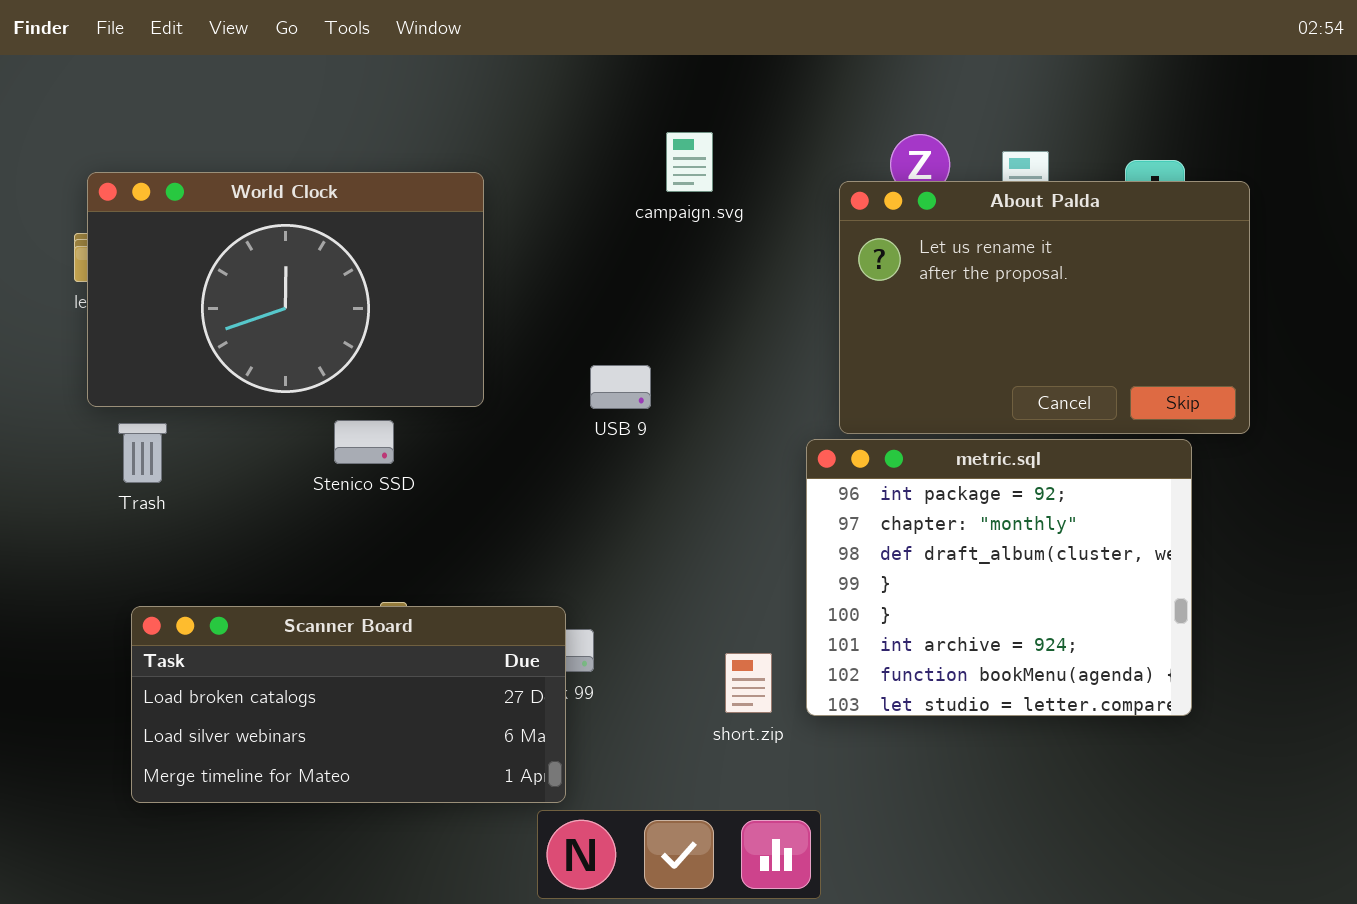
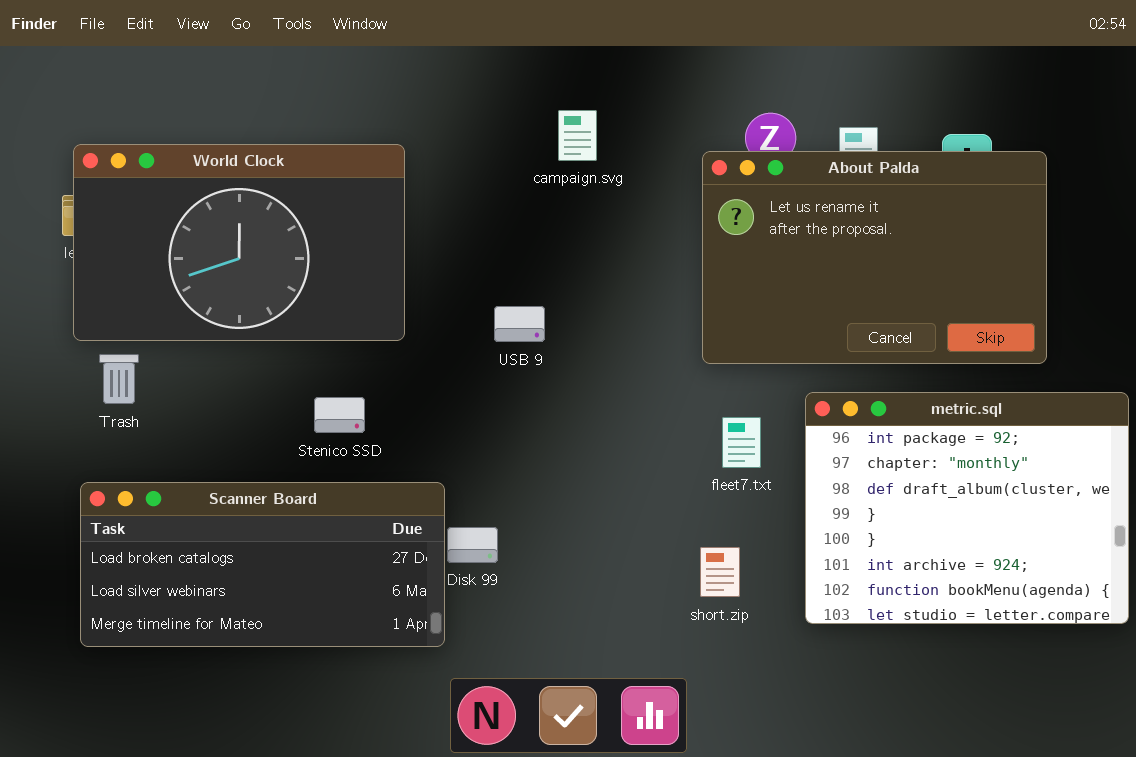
Stenico SSD: [334,420,394,464] -> [314,397,365,433], moved
metric.sql: [806,439,1192,716] -> [805,392,1129,624], moved
Scanner Board: [131,606,566,803] -> [80,482,445,647], moved
short.zip: [725,653,772,713] -> [700,547,740,597], moved

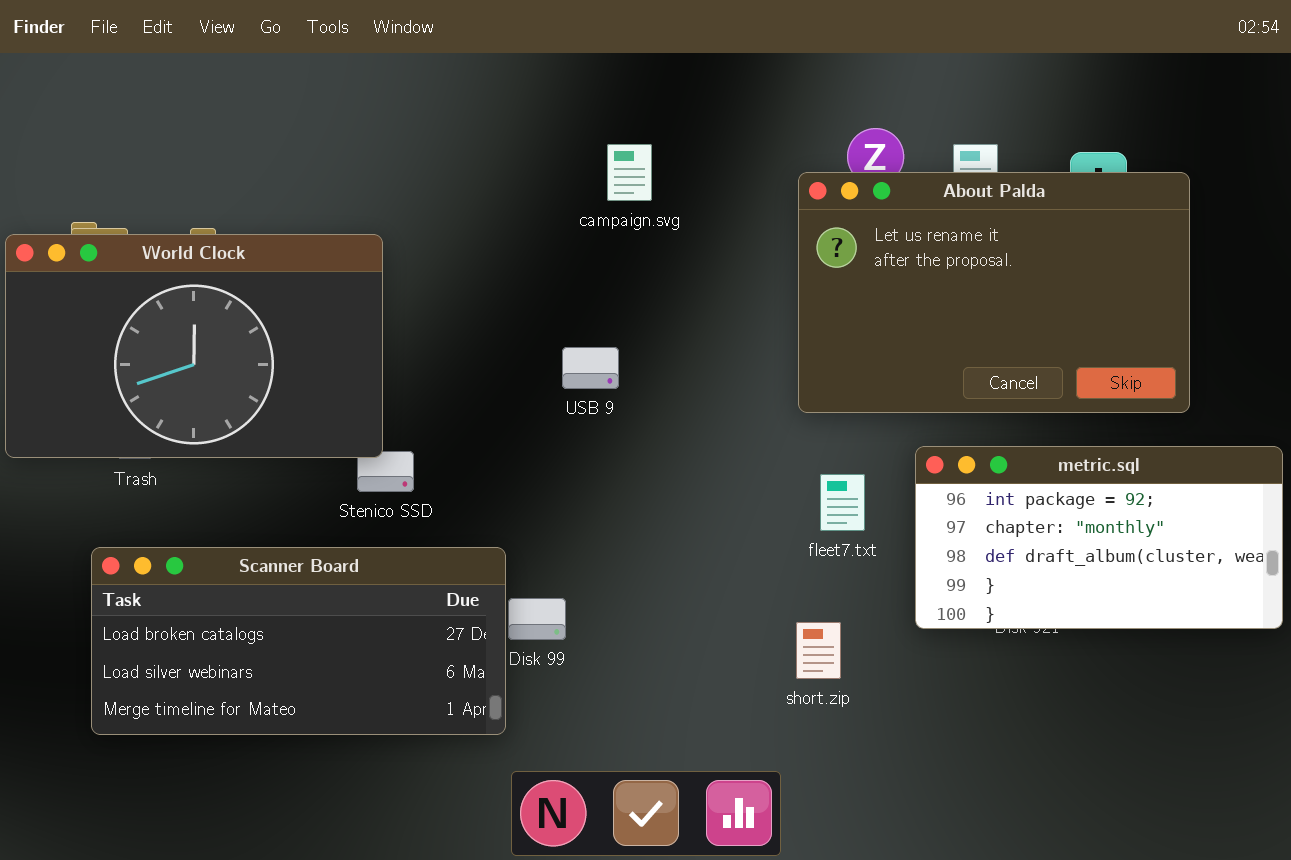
campaign.svg: [558,110,597,161] -> [607,144,652,201], moved
World Clock: [73,144,405,341] -> [5,234,383,458], moved
metric.sql: [805,392,1129,624] -> [915,446,1283,629], resized

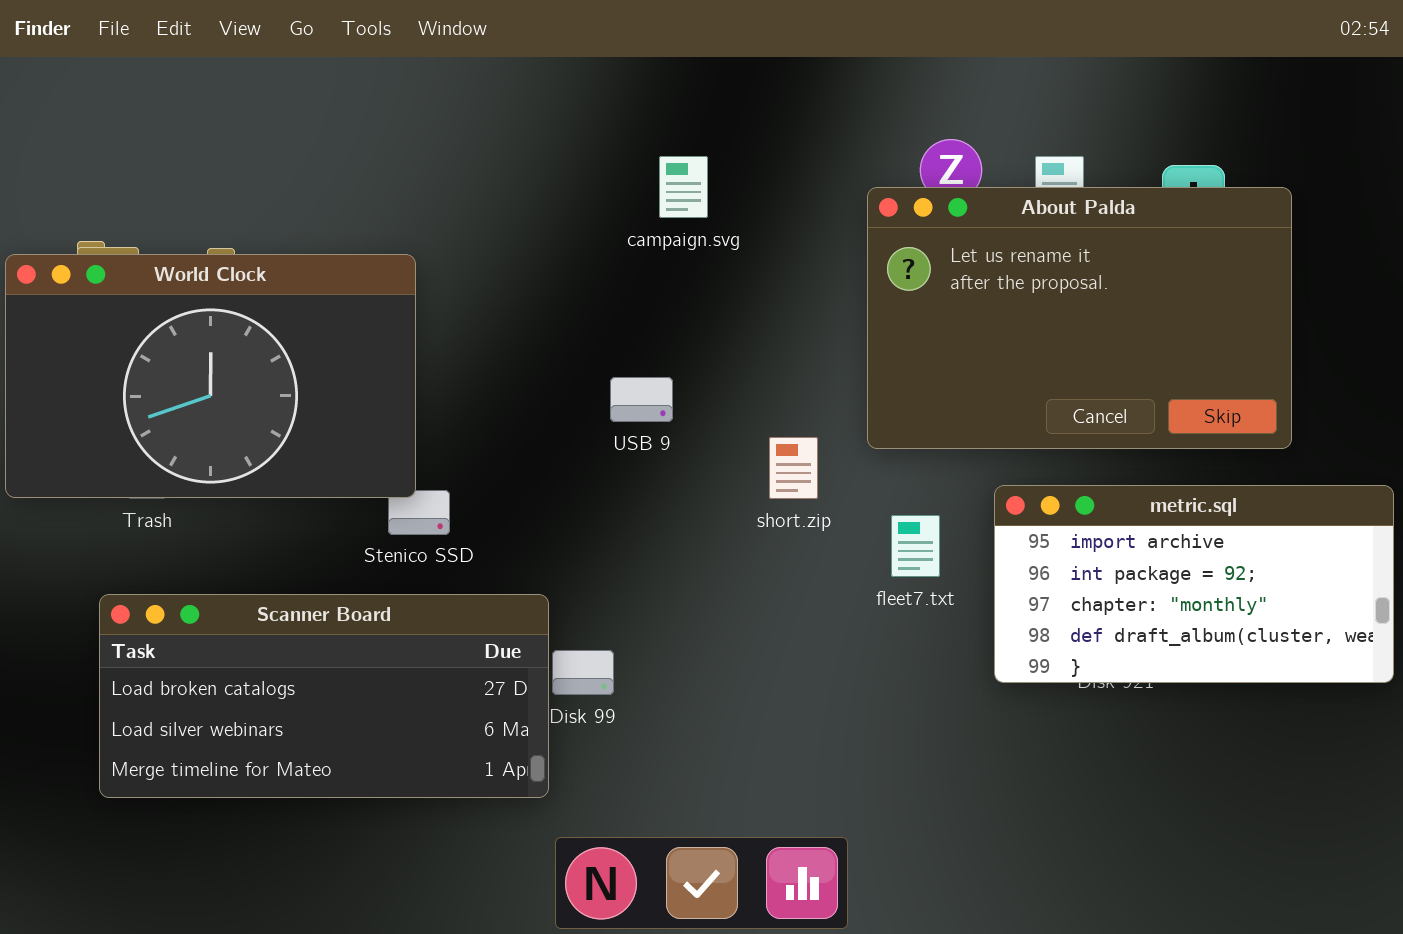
metric.sql: [915,446,1283,629] -> [994,485,1394,683], scrolled up 1 row
short.zip: [796,622,841,679] -> [769,437,818,499], moved

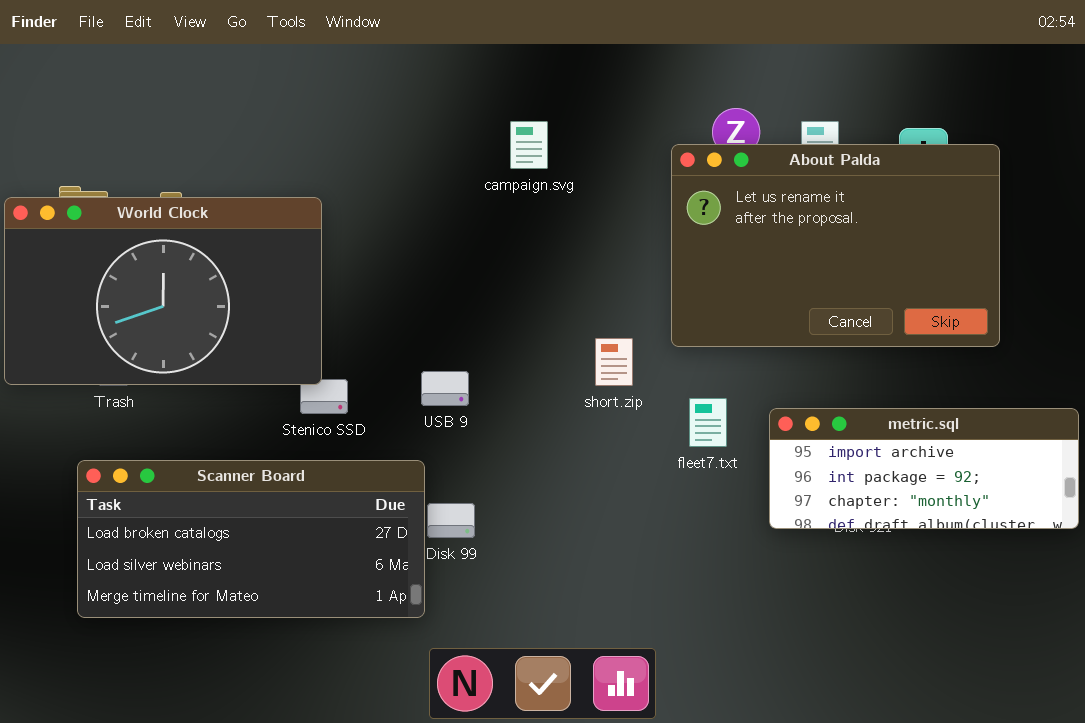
USB 9: [610,377,673,422] -> [421,371,469,406], moved
metric.sql: [994,485,1394,683] -> [769,408,1079,529], resized

